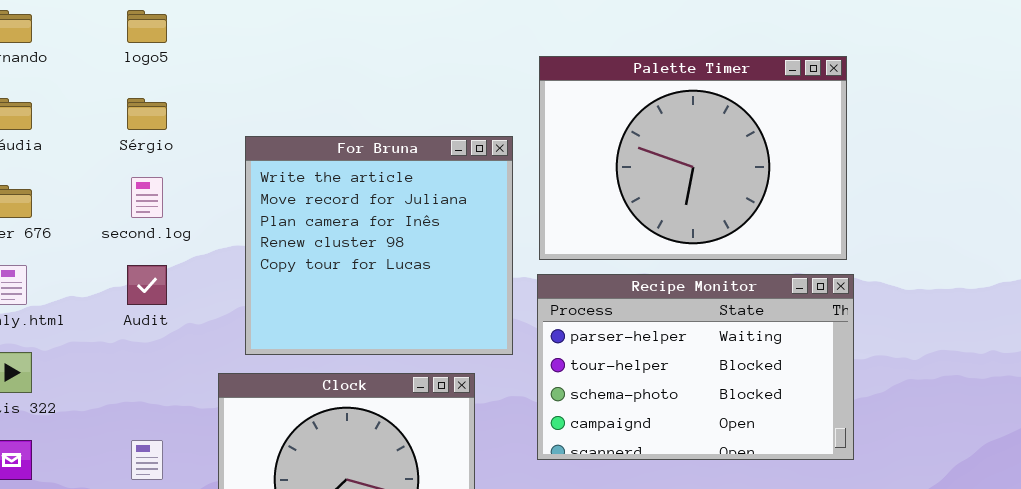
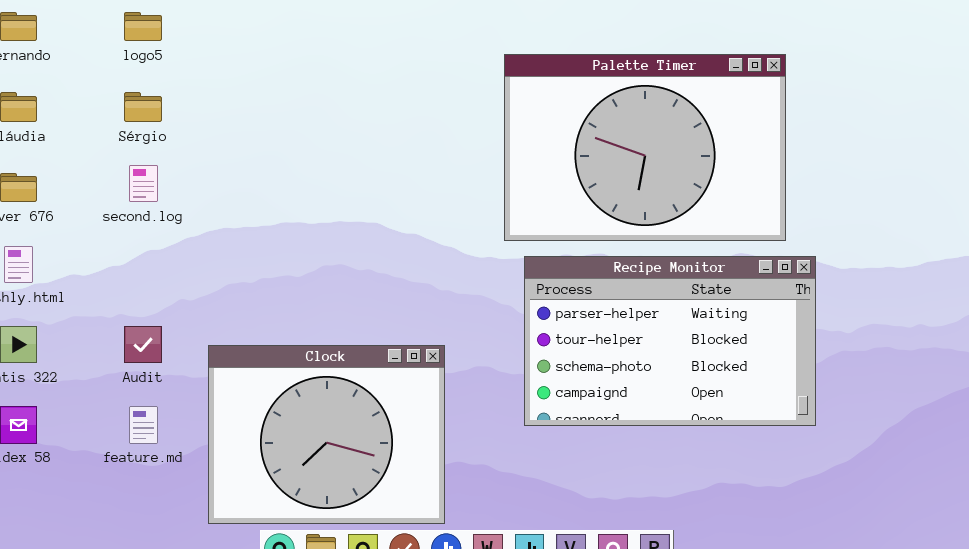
For Bruna: [245,136,513,355] -> none, closed
Audit: [127,265,167,305] -> [124,326,162,363], moved
Recipe Monitor: [537,274,854,460] -> [524,256,816,426], moved

